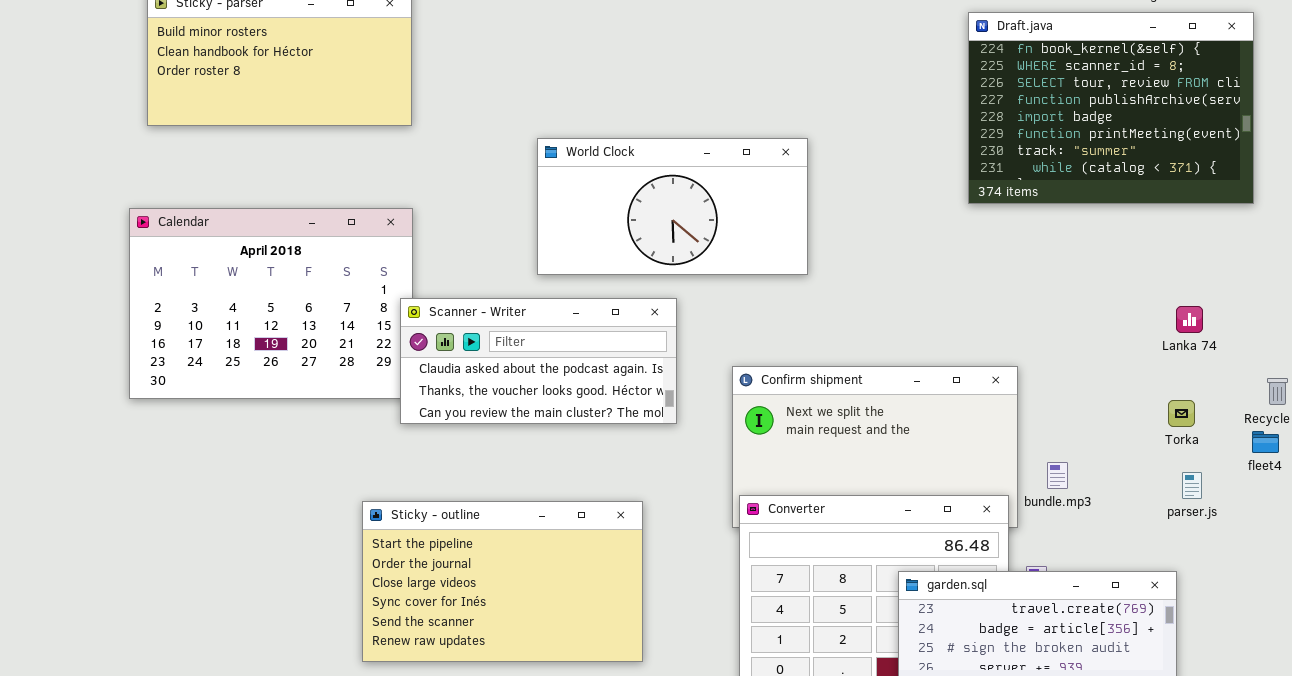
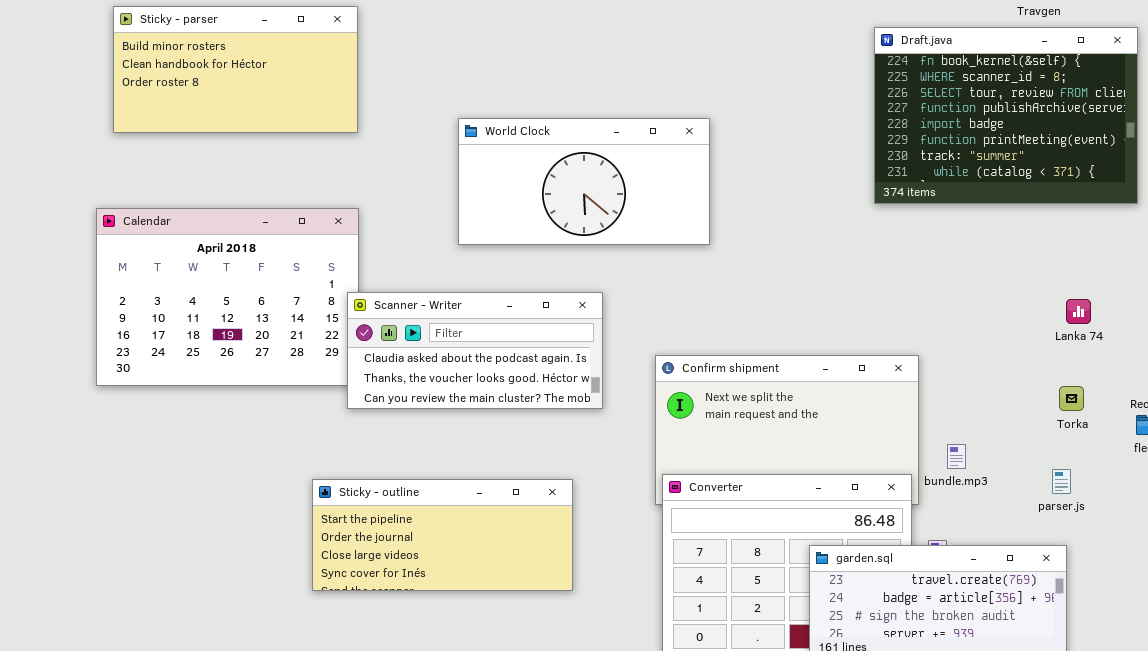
World Clock: [537,138,808,275] -> [458,118,710,245], moved
parser.js: [1182,472,1202,499] -> [1052,469,1071,494], moved
Sticky - outline: [362,501,643,662] -> [312,479,573,591], resized

